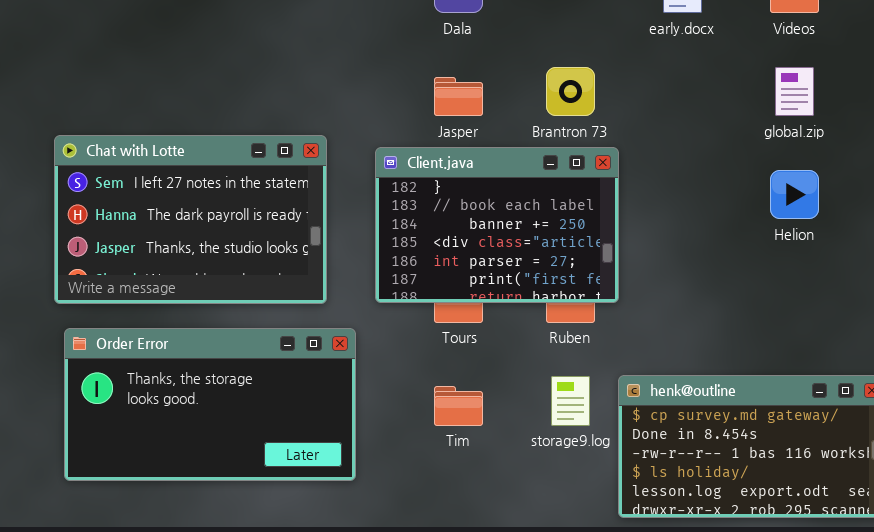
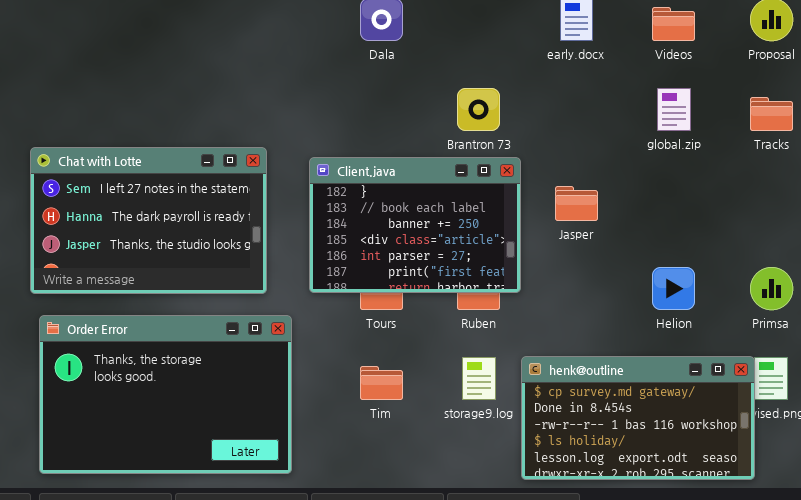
Jasper: [434,77,483,116] -> [555,186,598,221], moved
Helion: [770,170,819,219] -> [652,267,695,310], moved
Order Error: [64,328,356,481] -> [39,315,292,474], resized

